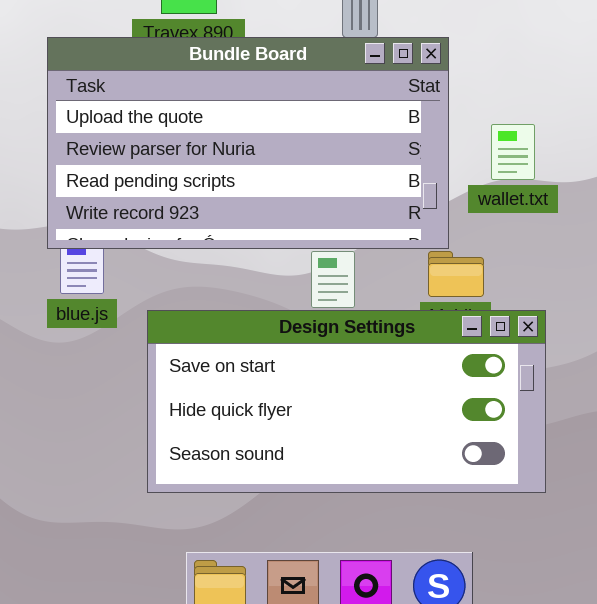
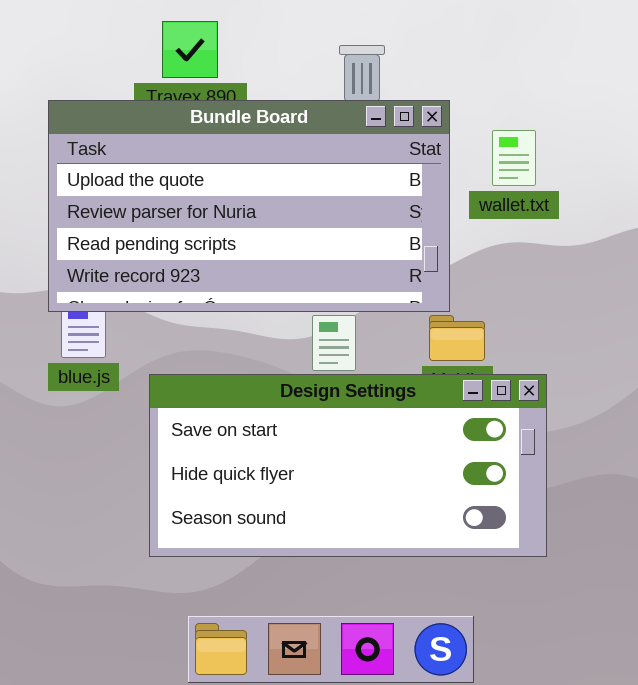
wallet.txt: [491,124,535,180] -> [492,130,536,186], moved

